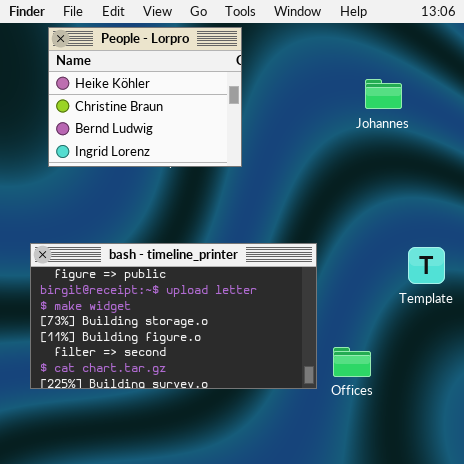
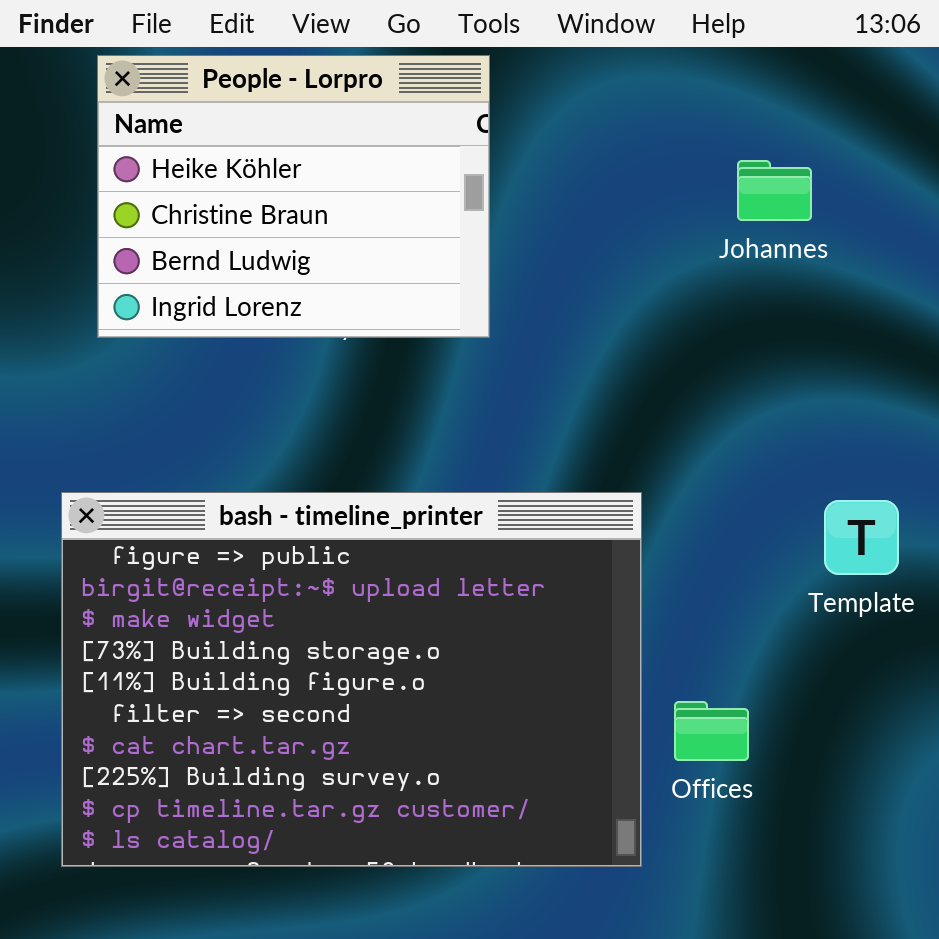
bash - timeline_printer: [30,243,317,389] -> [61,492,642,867], resized

